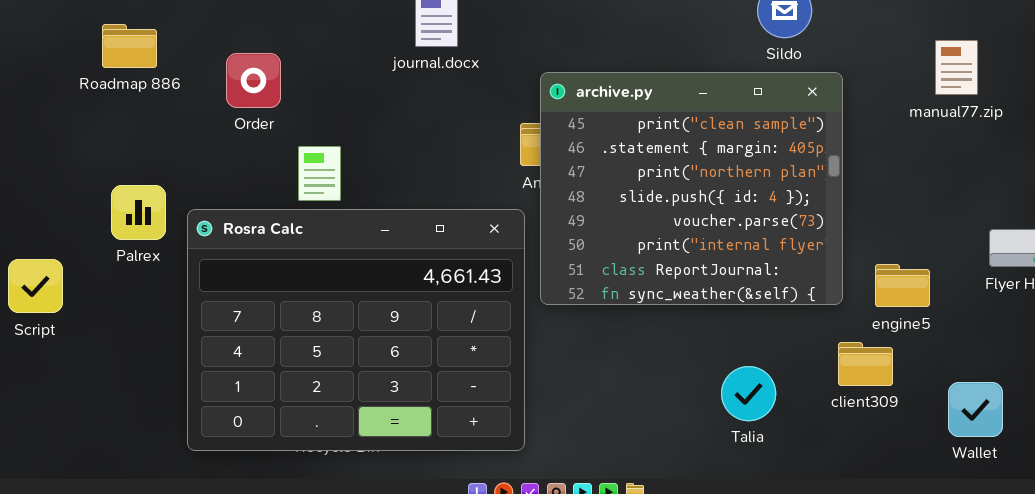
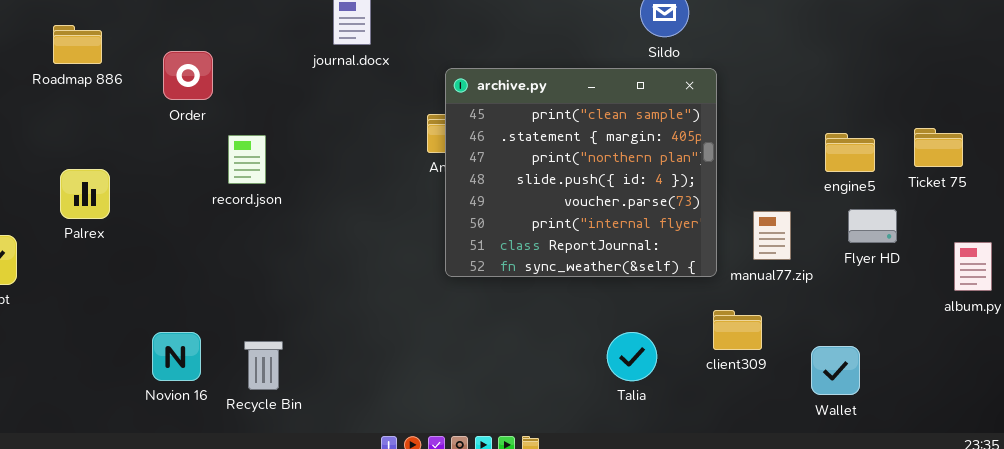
manual77.zip: [935,40,978,95] -> [753,211,791,260], moved
Rosra Calc: [187,209,525,451] -> none, closed
engine5: [875,264,930,307] -> [825,133,875,172], moved

